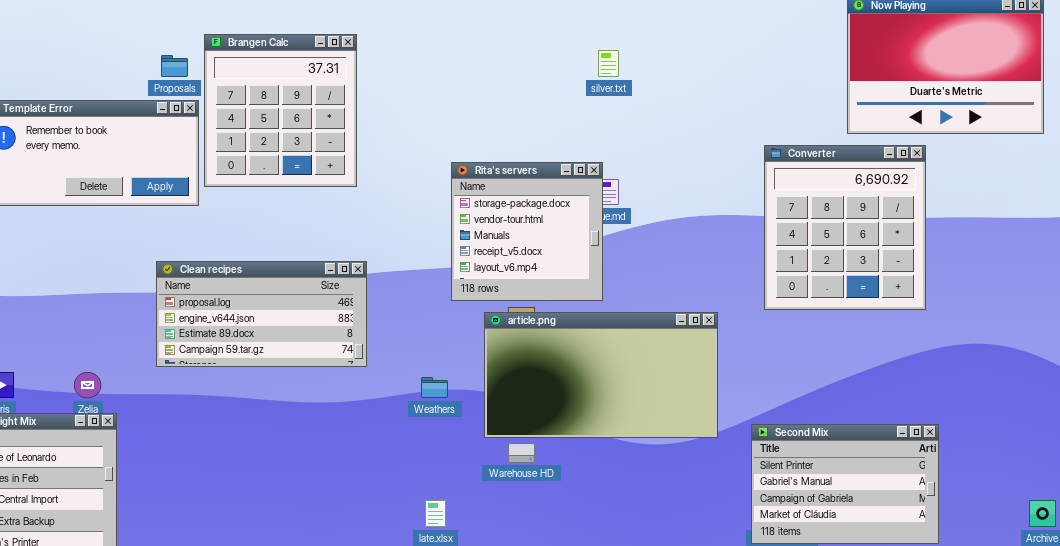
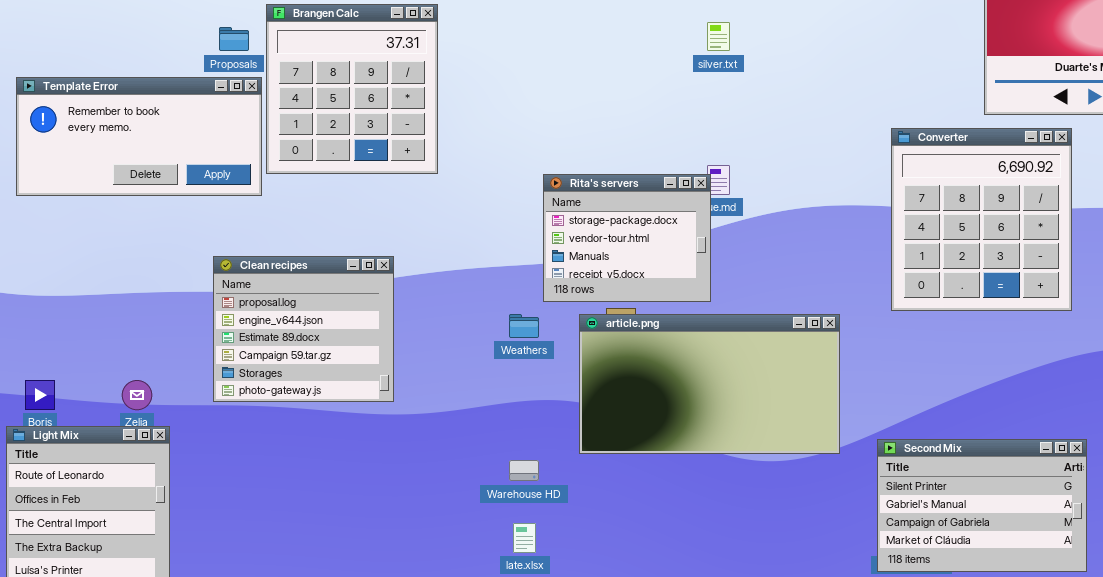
Rita's servers: [451,162,603,301] -> [543,174,711,302], resized
Clean recipes: [156,261,367,367] -> [213,256,394,402], resized
Weathers: [421,377,448,398] -> [509,314,539,338], moved
Warehouse HD: [508,443,535,463] -> [509,460,539,481], moved

